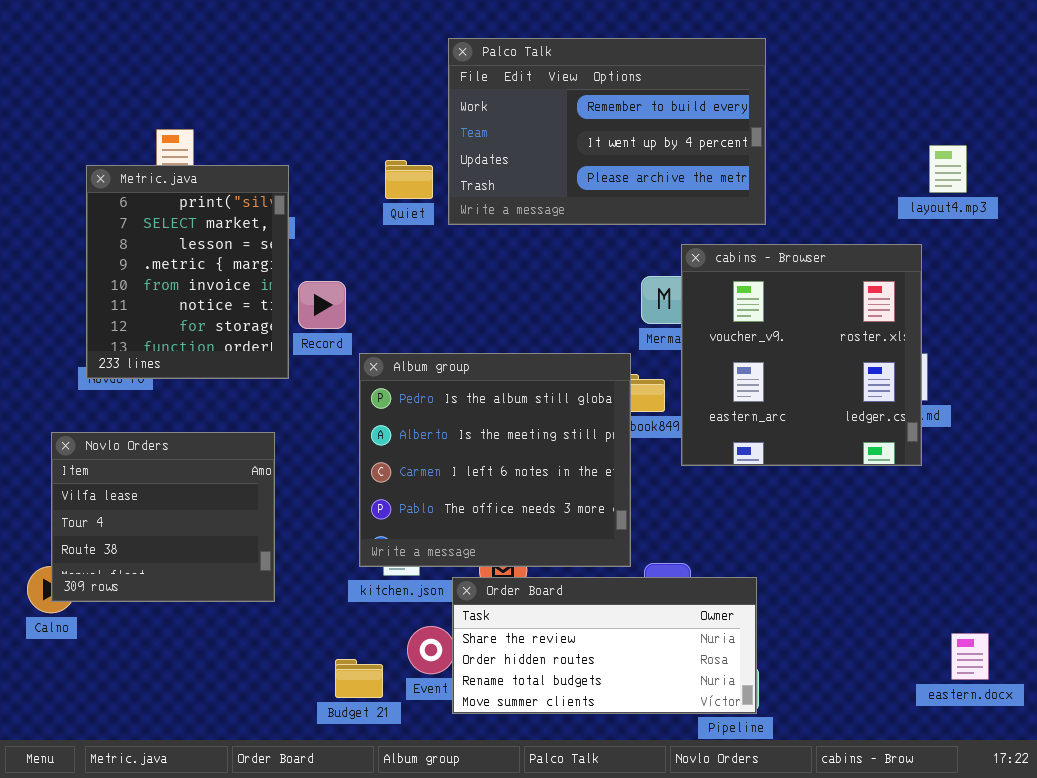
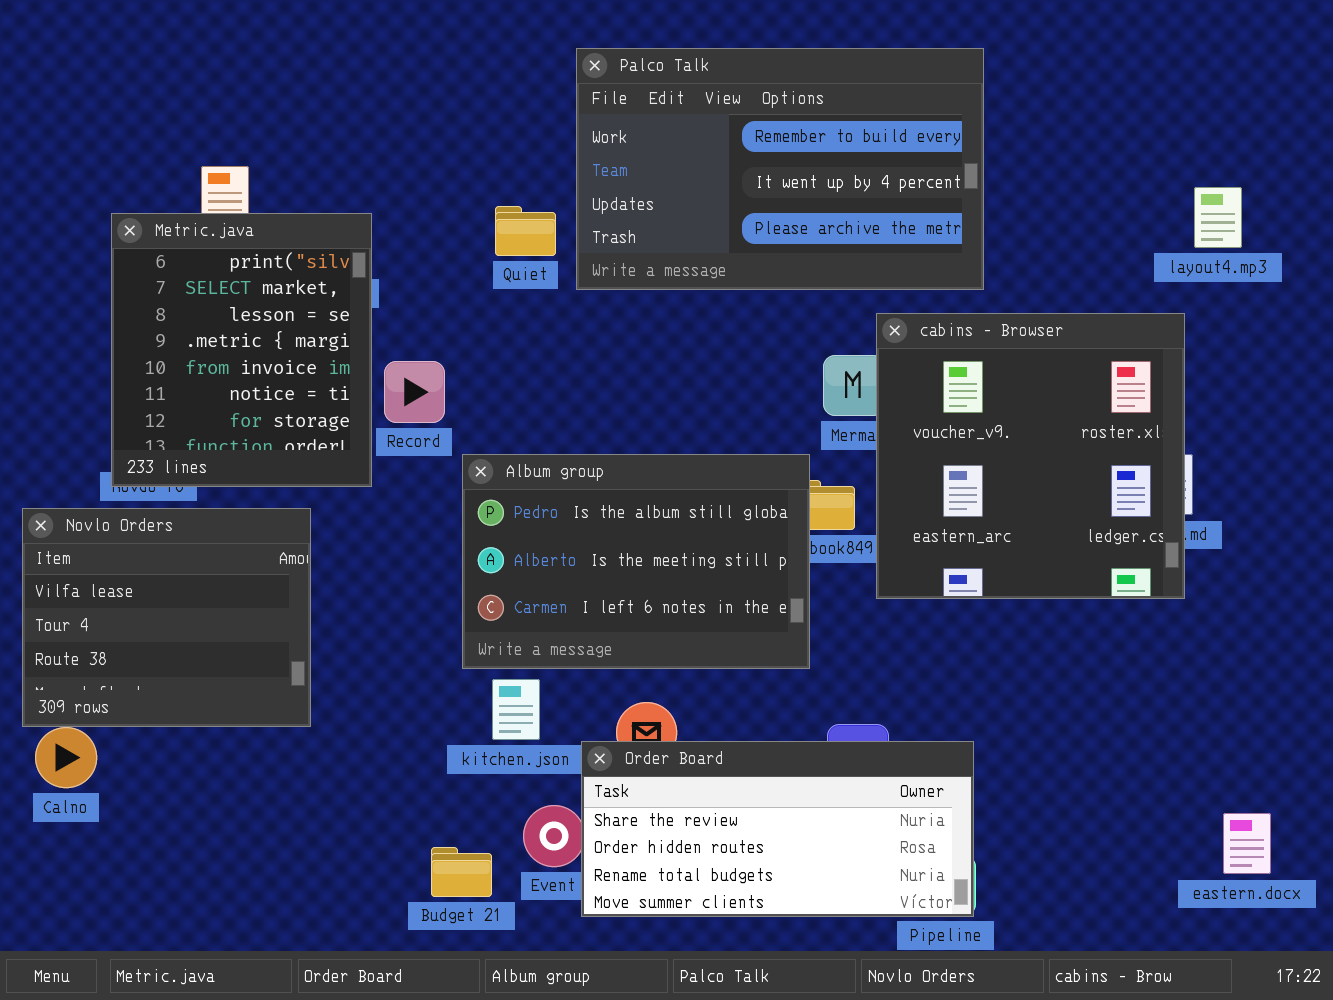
Album group: [359,353,631,567] -> [462,454,810,669], resized
Novlo Orders: [51,432,275,602] -> [22,508,311,727], moved

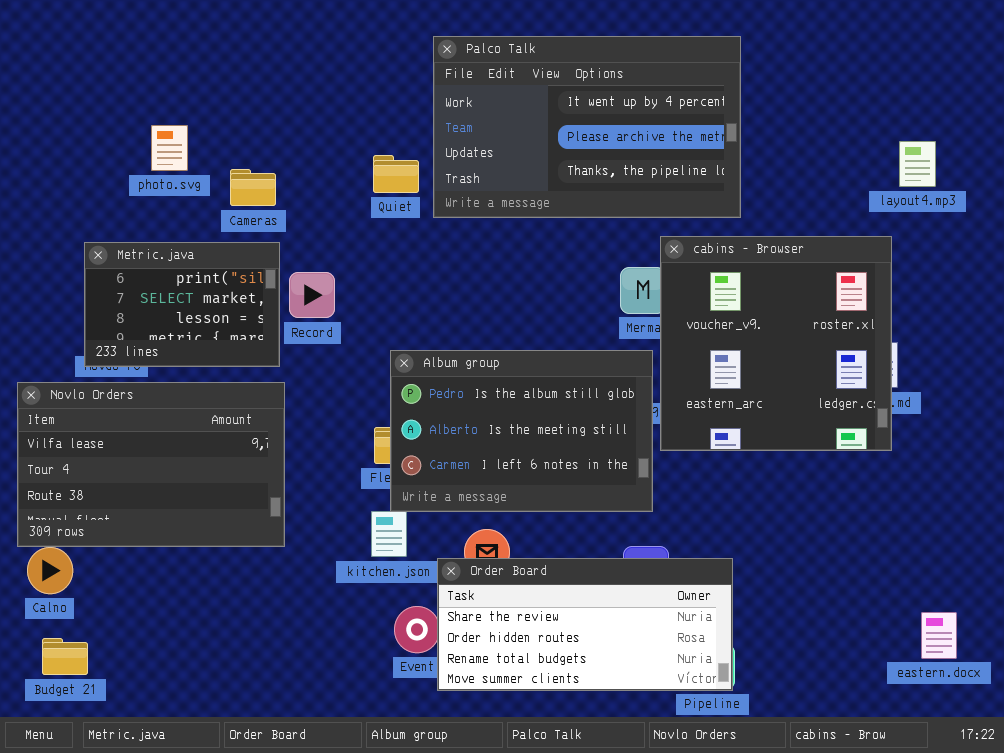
Palco Talk: [576,48,984,290] -> [433,36,741,218], scrolled down 1 row
Metric.java: [111,213,372,487] -> [84,242,280,367], resized
Album group: [462,454,810,669] -> [390,350,653,512], moved
Novlo Orders: [22,508,311,727] -> [17,382,285,547], resized
Budget 21: [431,847,492,897] -> [42,638,88,675], moved

